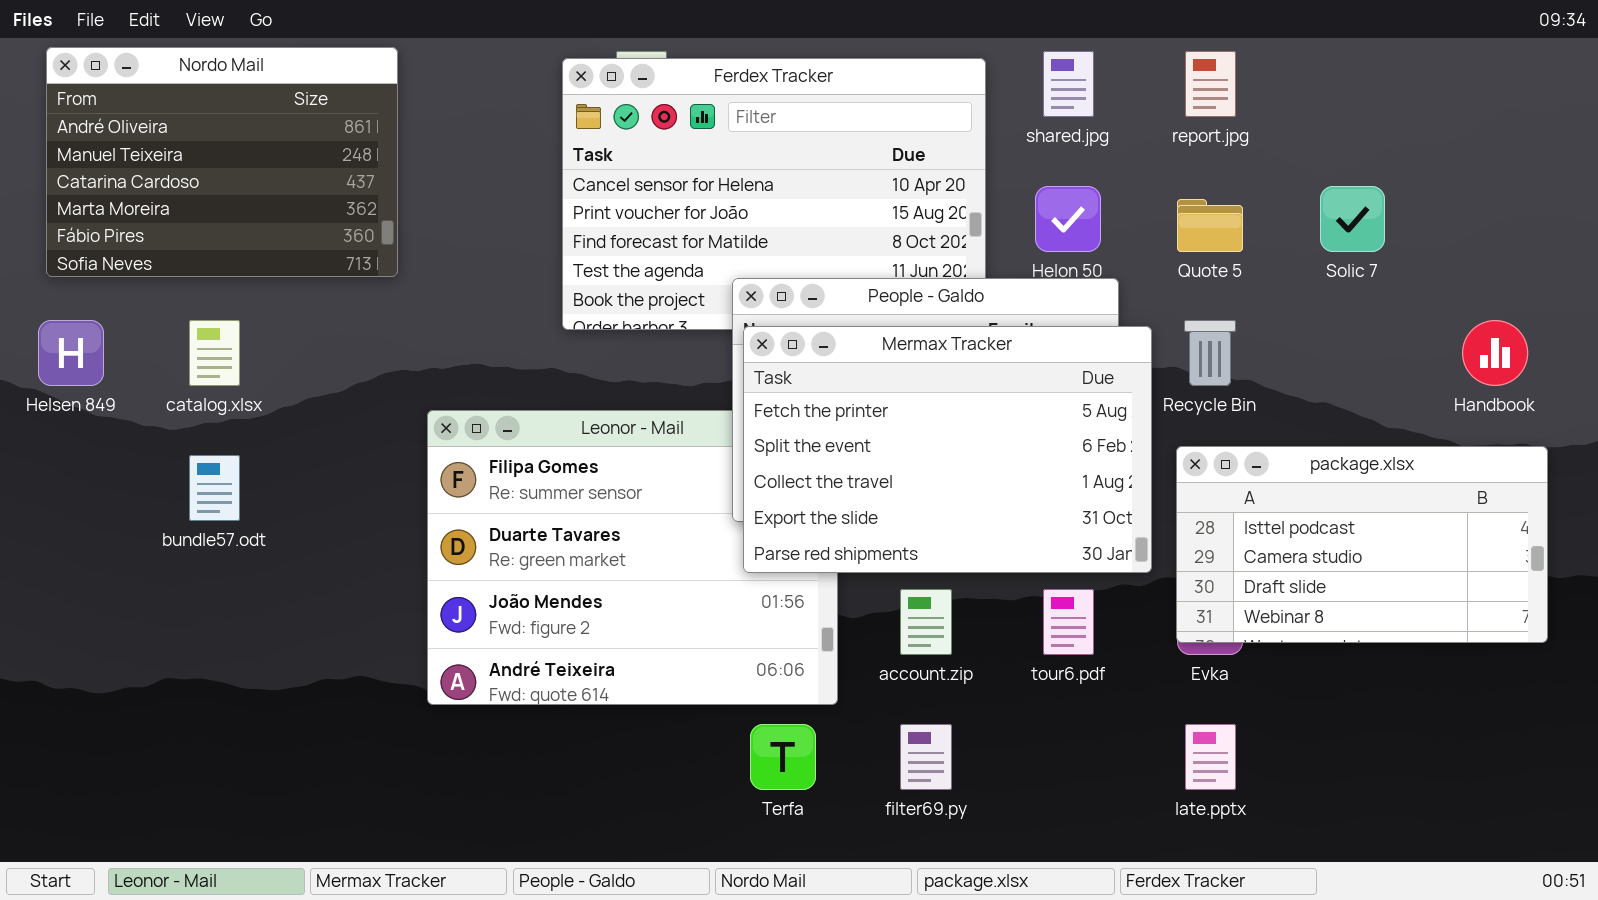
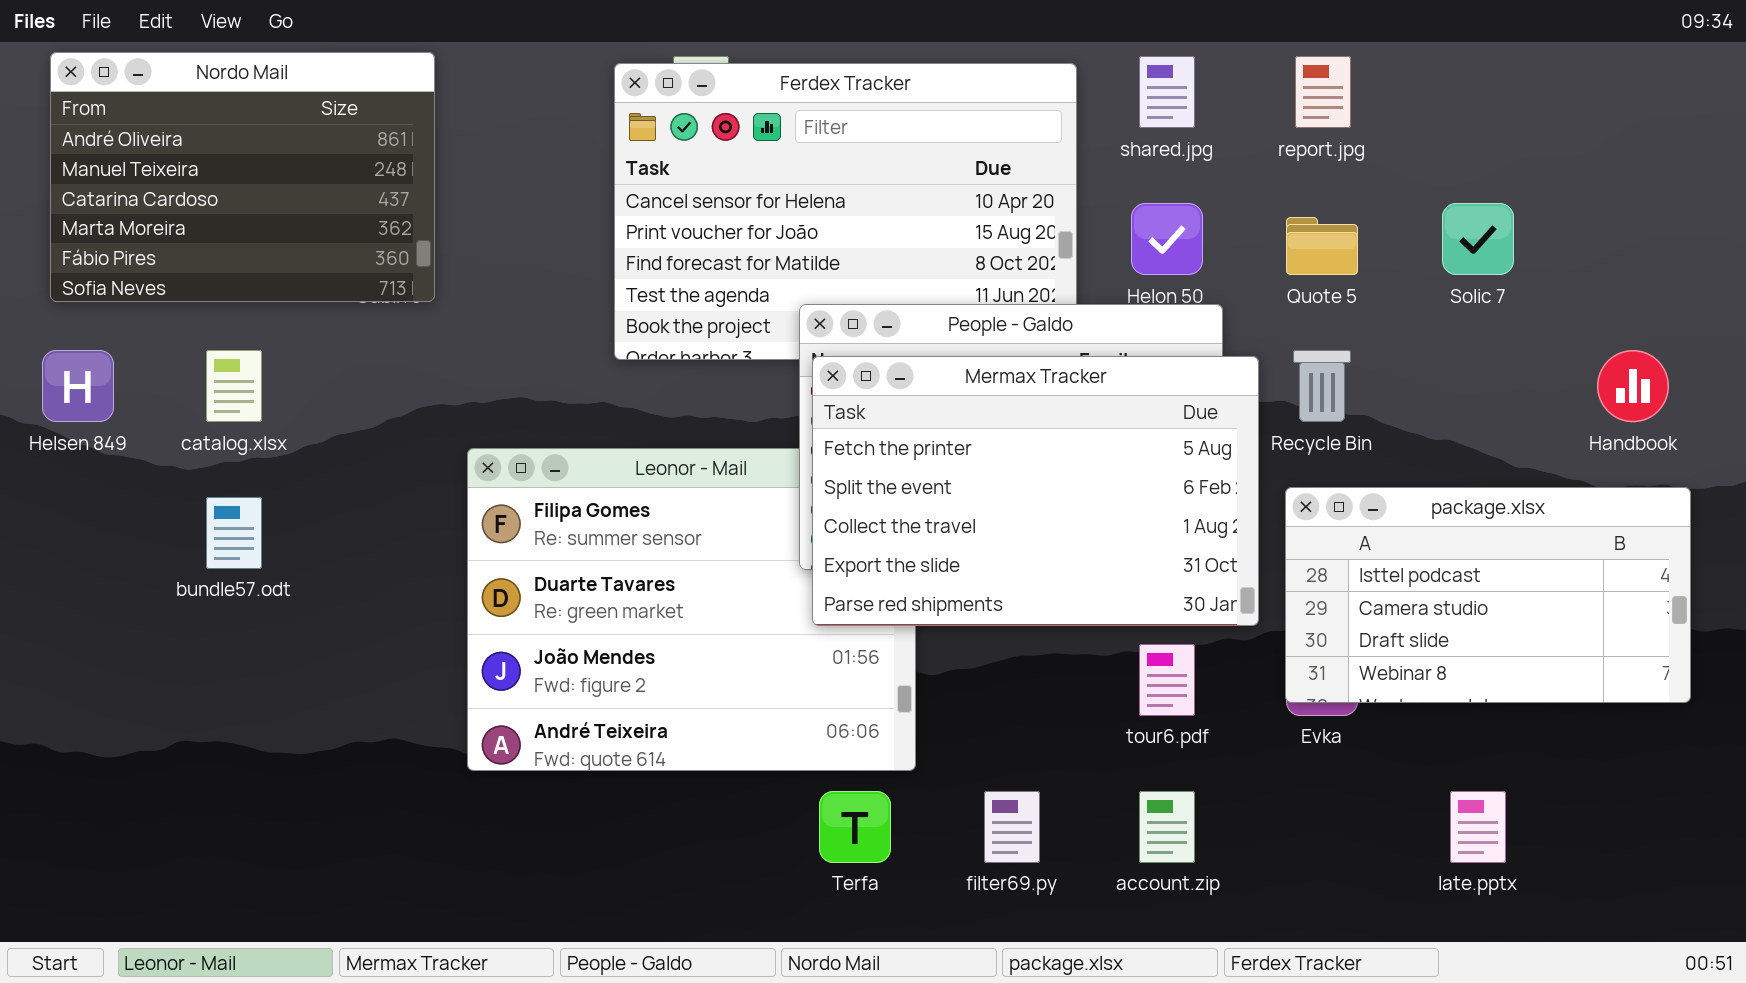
account.zip: [900,589,952,655] -> [1139,791,1195,863], moved
late.pptx: [1185,724,1236,790] -> [1450,791,1506,863], moved

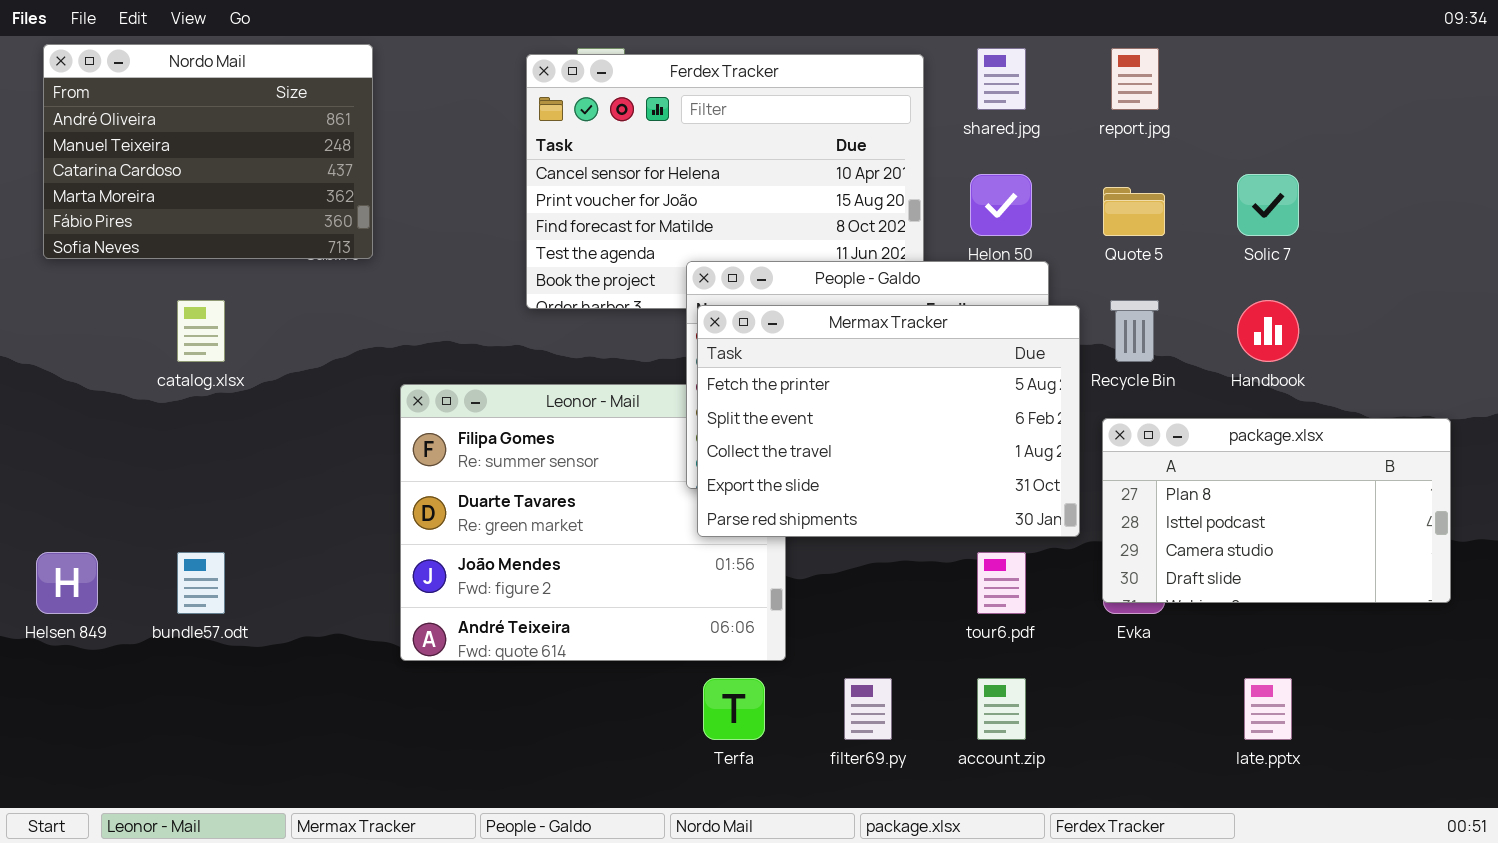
Helsen 849: [42,350,114,422] -> [36,552,98,614], moved
Handbook: [1597,350,1669,422] -> [1237,300,1299,362], moved
package.xlsx: [1285,487,1691,703] -> [1102,418,1451,603], scrolled up 1 row
bundle57.odt: [206,497,262,569] -> [177,552,225,614], moved

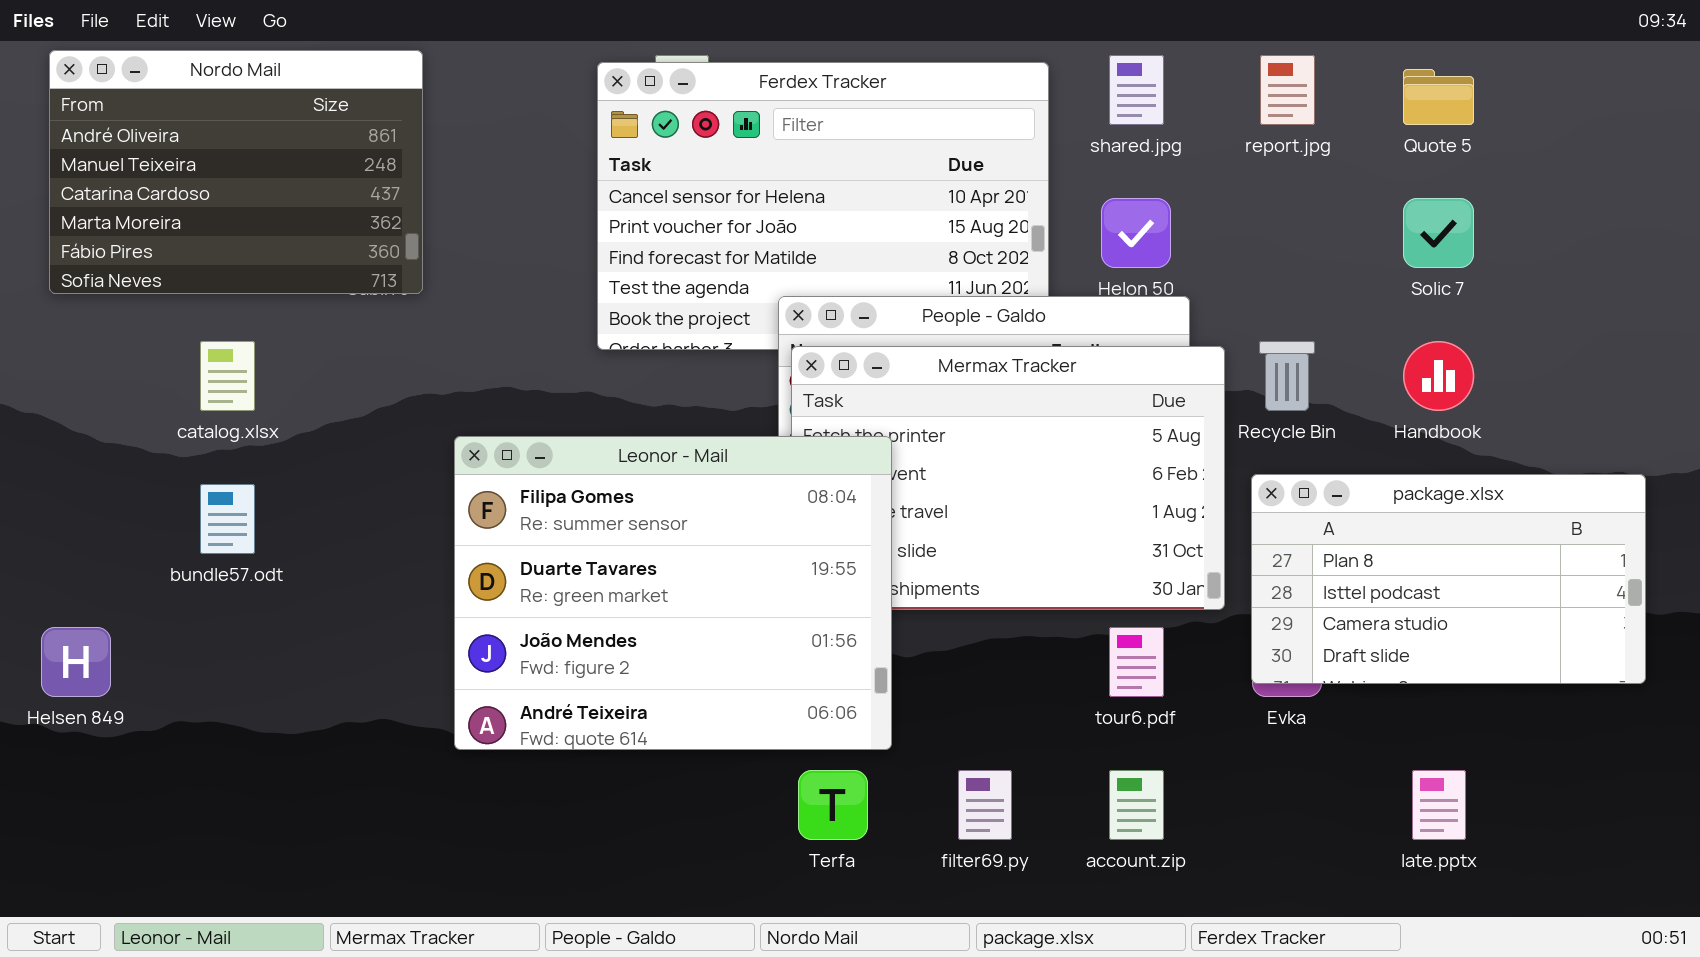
Quote 5: [1103,187,1165,236] -> [1403,69,1474,125], moved
Leonor - Mail: [400,384,786,661] -> [454,436,892,750], raised
bundle57.odt: [177,552,225,614] -> [200,484,255,554], moved

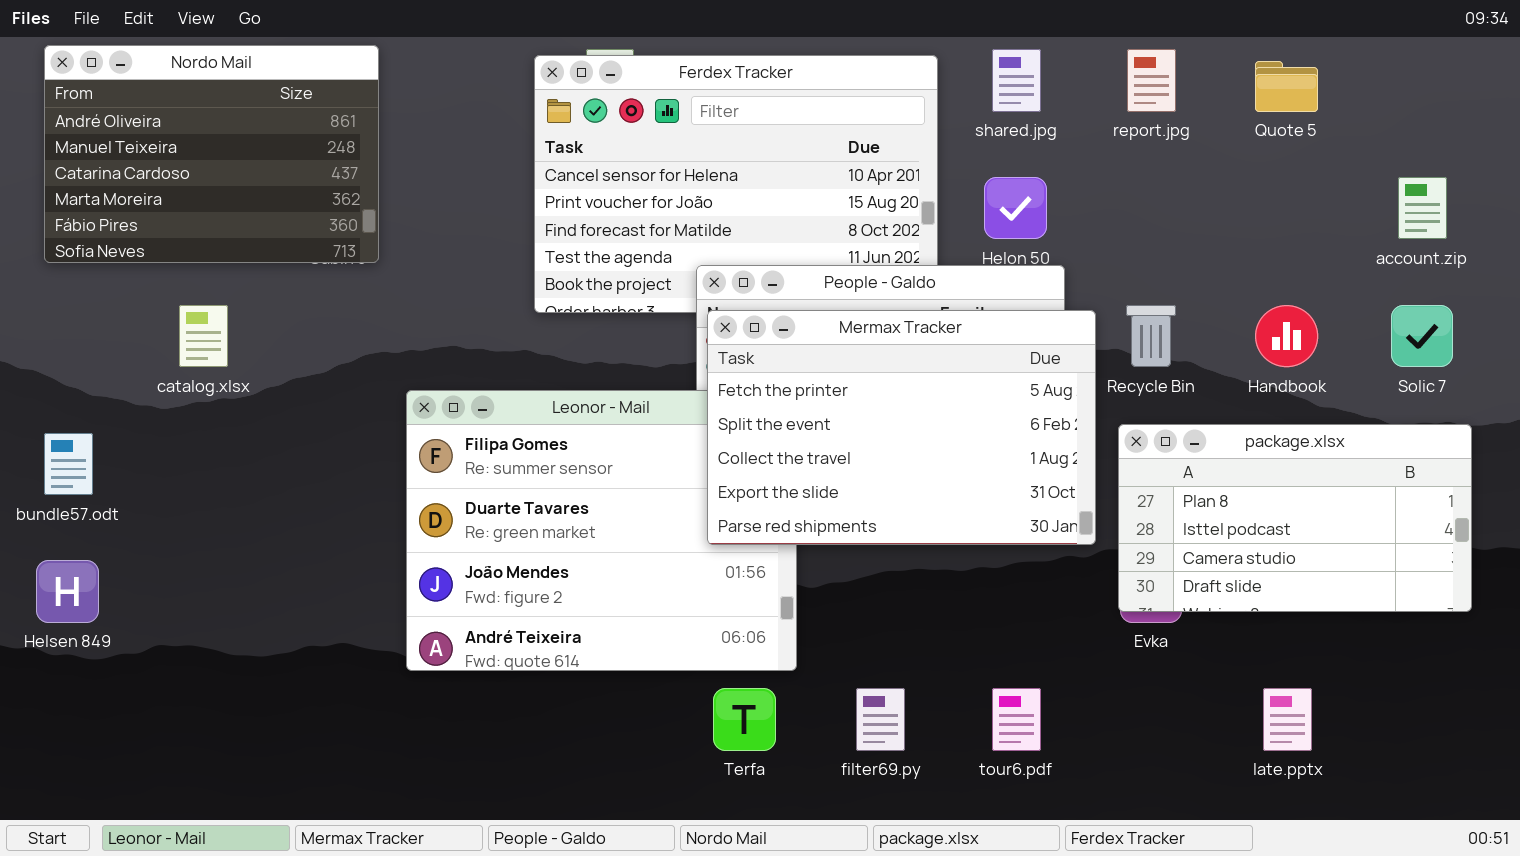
Solic 7: [1403,198,1474,268] -> [1391,305,1453,367], moved
Mermax Tracker: [791,346,1225,610] -> [707,310,1096,545], raised
bundle57.odt: [200,484,255,554] -> [44,433,93,495], moved
tour6.pdf: [1109,627,1164,697] -> [992,688,1041,751], moved
account.zip: [1109,770,1164,840] -> [1398,177,1447,239], moved

